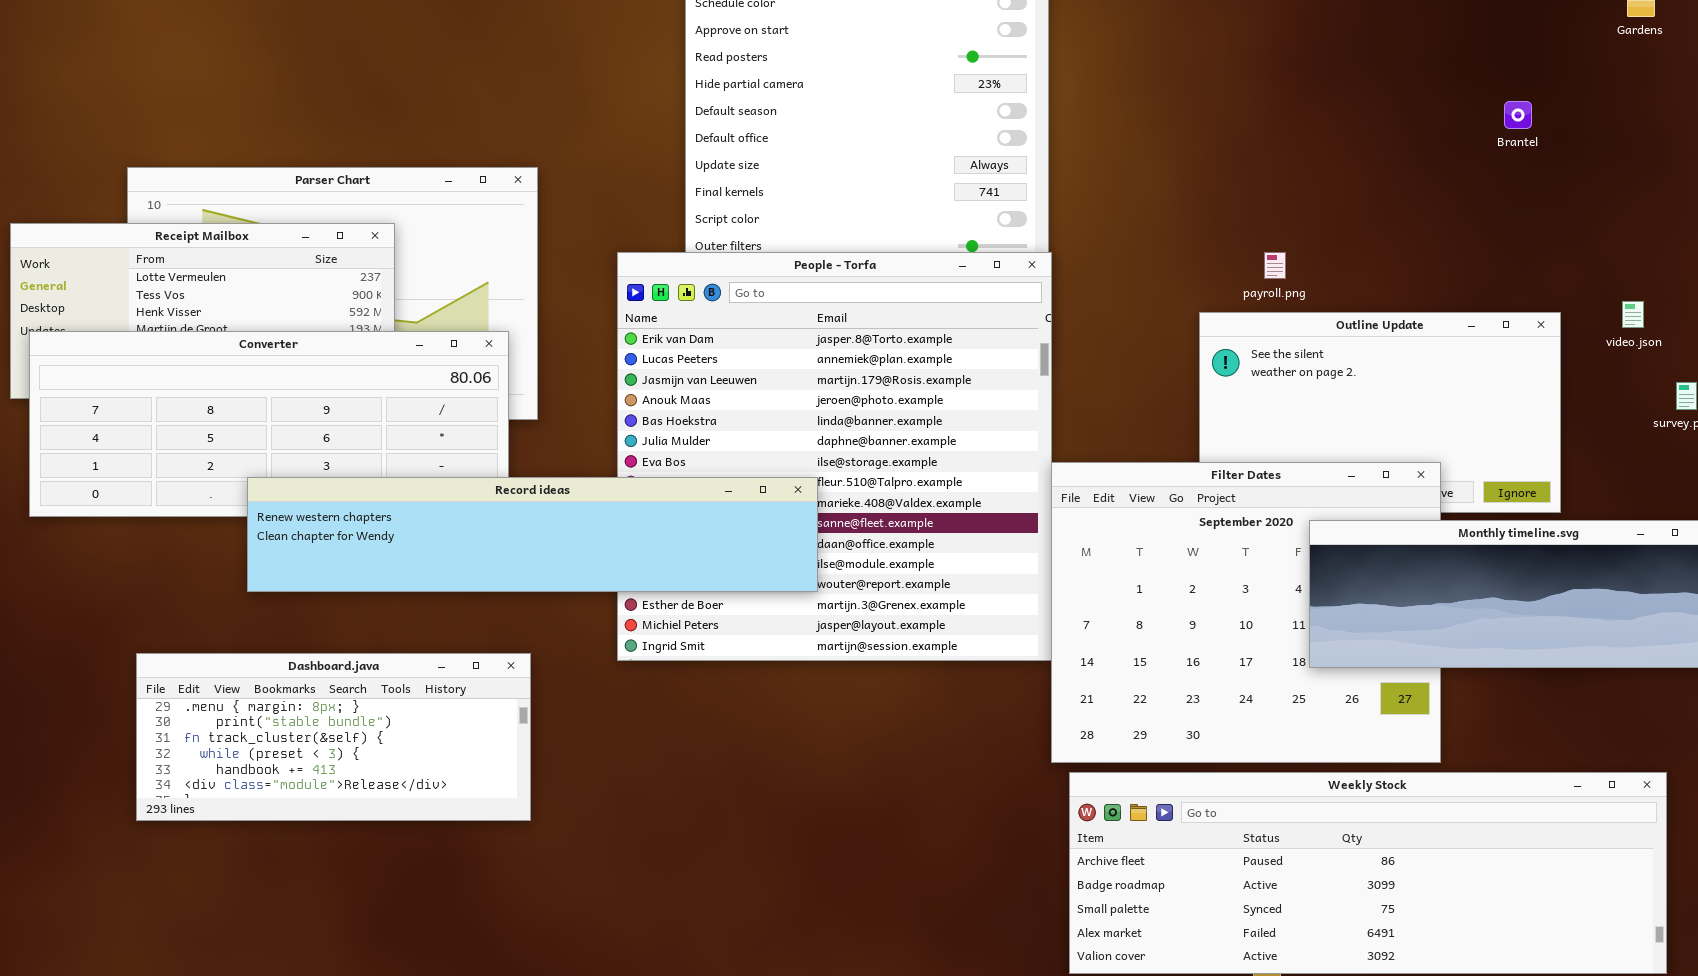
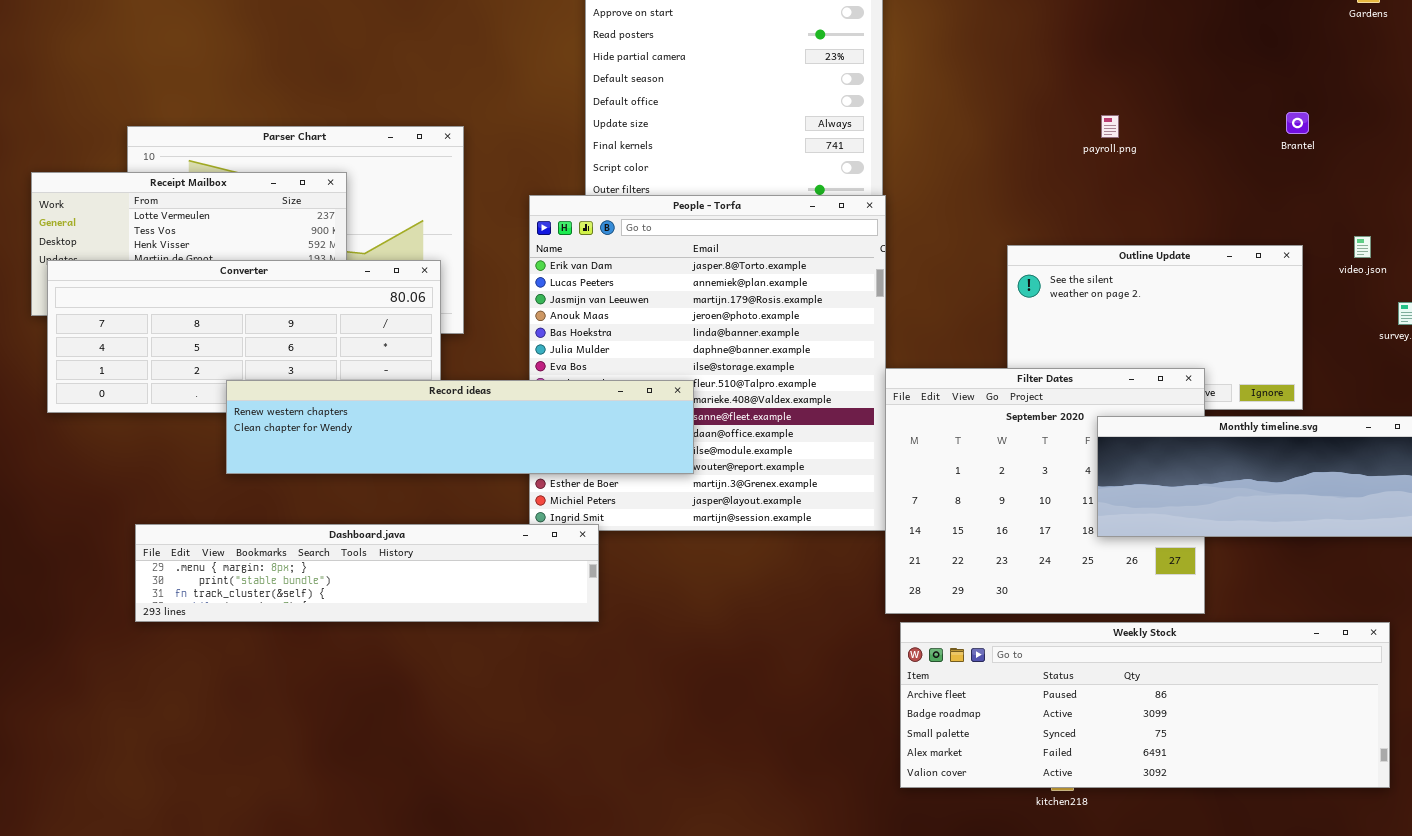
Brantel: [1504,101,1532,129] -> [1286,112,1309,134], moved
payroll.png: [1264,252,1286,279] -> [1101,115,1119,138], moved
Dashboard.java: [136,653,531,821] -> [135,524,599,622], resized

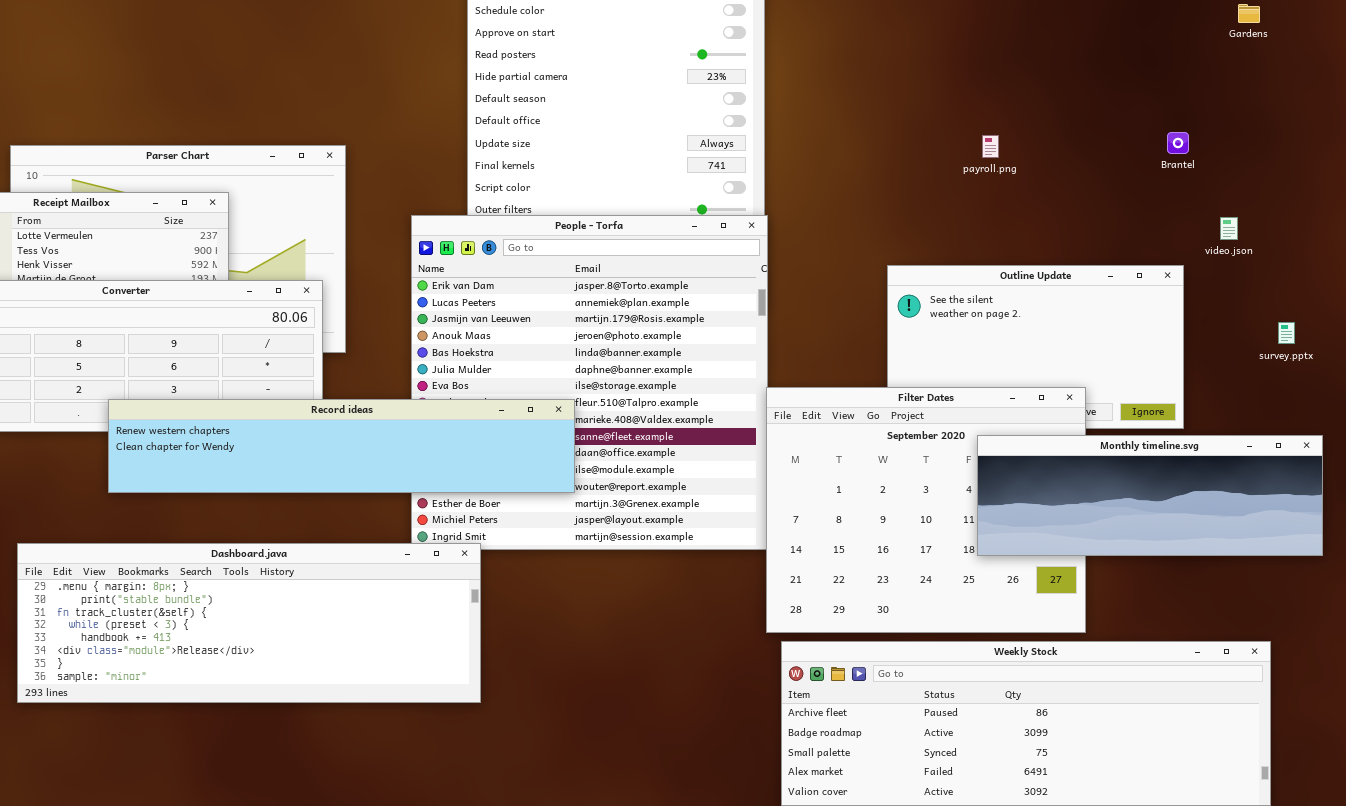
video.json: [1354,236,1371,258] -> [1220,217,1238,240], moved
Dashboard.java: [135,524,599,622] -> [17,543,481,703], resized

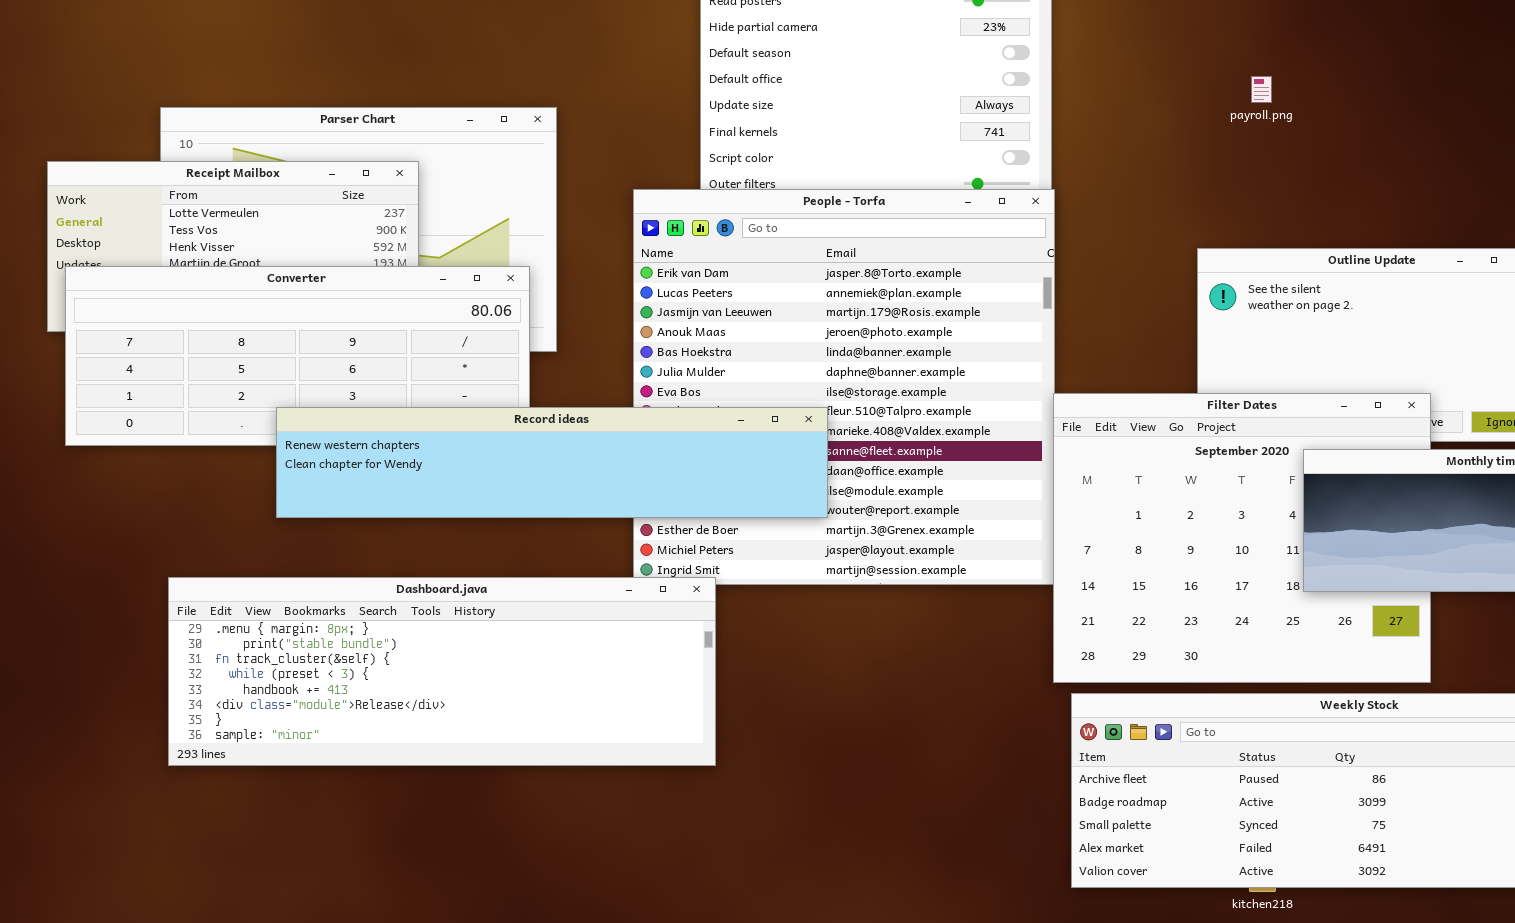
payroll.png: [982,135,999,158] -> [1251,76,1272,103], moved

